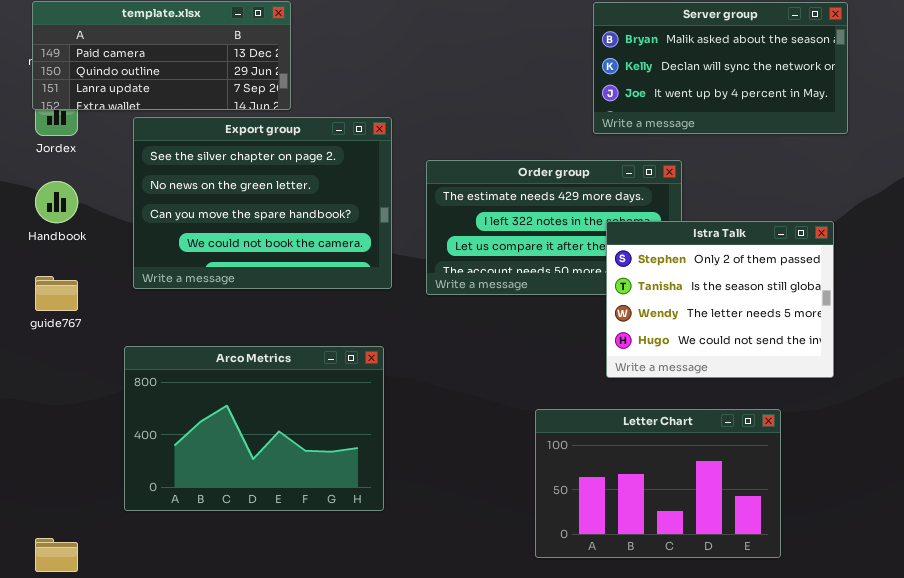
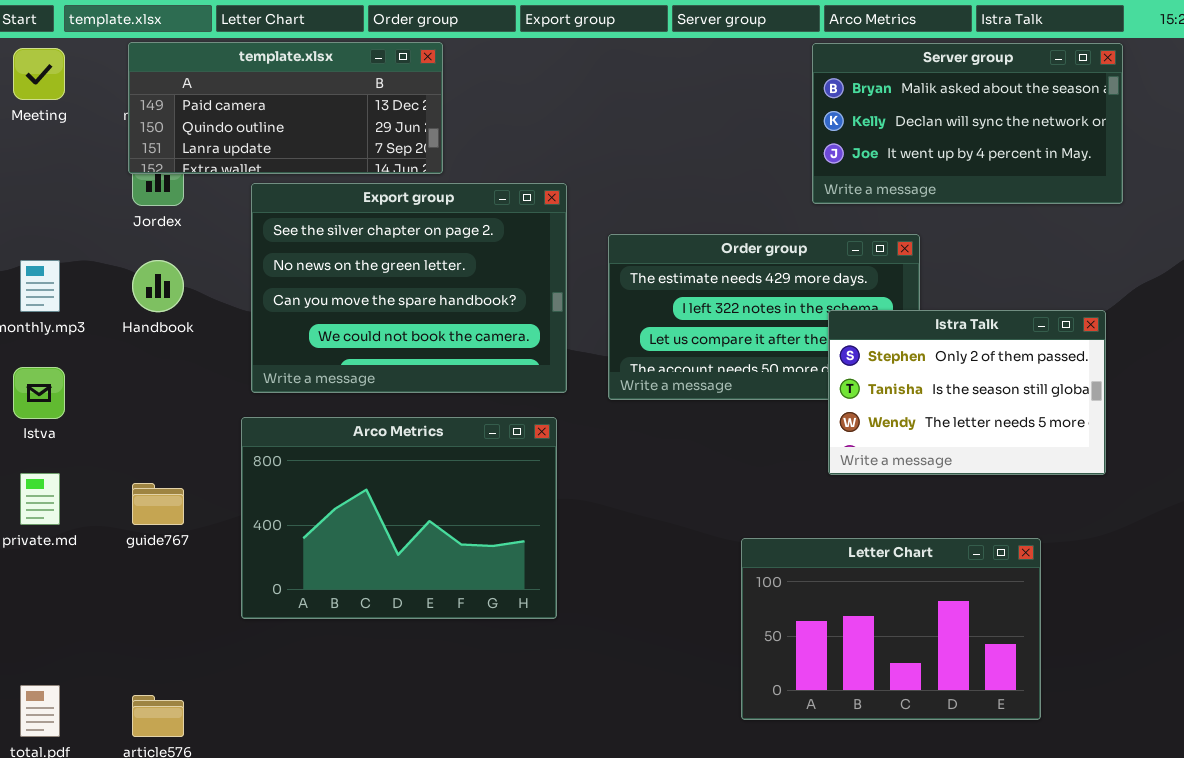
Istra Talk: [606,221,834,378] -> [828,310,1106,475], resized
guide767: [35,276,78,311] -> [132,483,184,525], moved
Arco Metrics: [124,346,384,511] -> [241,417,557,619], moved

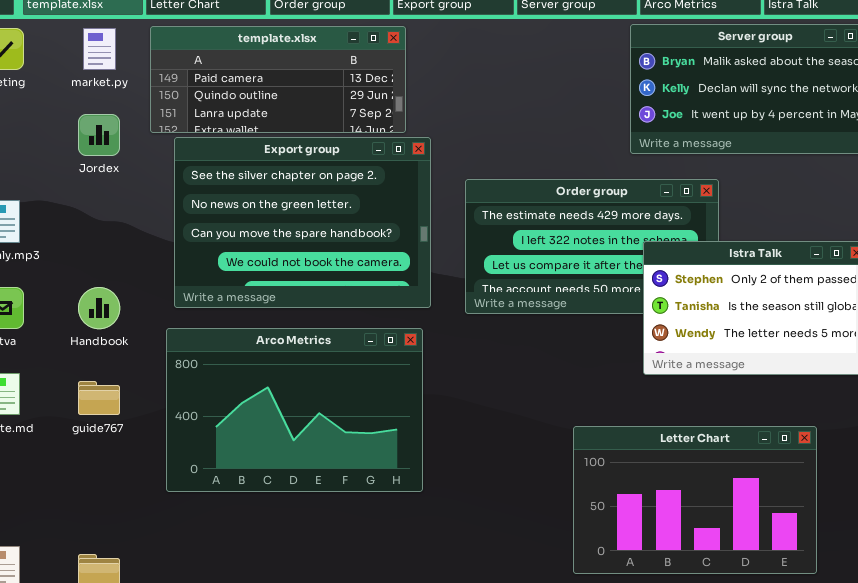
template.xlsx: [128,42,443,174] -> [150,26,406,133], moved
Handbook: [132,260,184,312] -> [78,287,120,329], moved

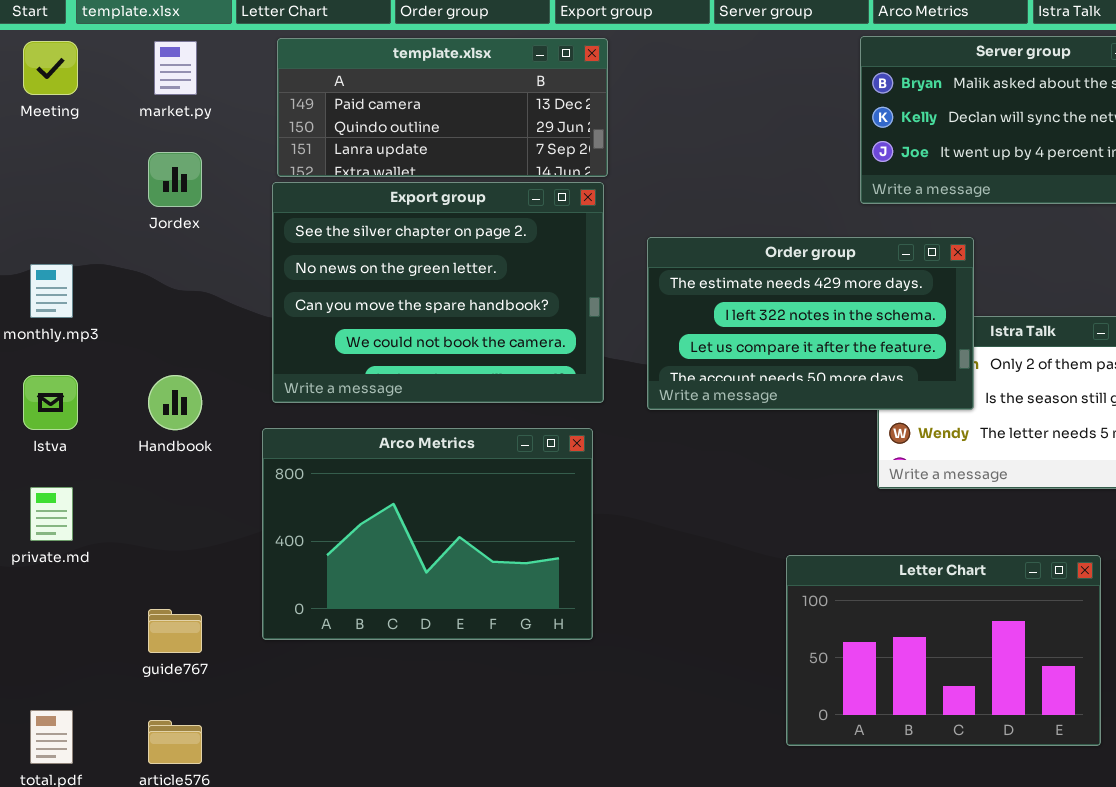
template.xlsx: [150,26,406,133] -> [277,38,608,177], moved
Order group: [465,179,719,314] -> [647,237,974,410], raised
guide767: [78,381,120,415] -> [148,609,202,653], moved

